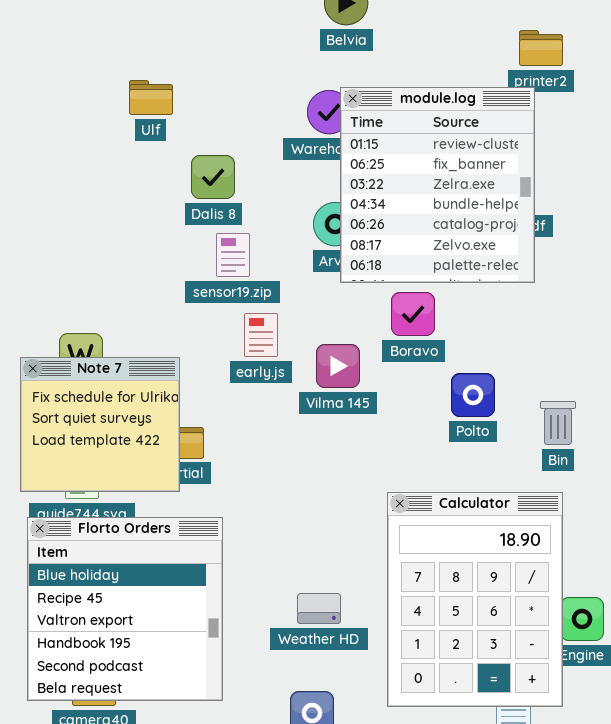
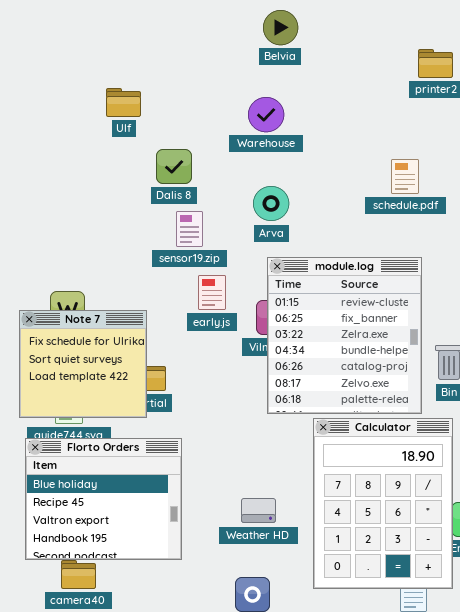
module.log: [340,87,535,283] -> [267,257,422,414], moved
Florto Orders: [27,517,223,701] -> [25,438,182,560], resized

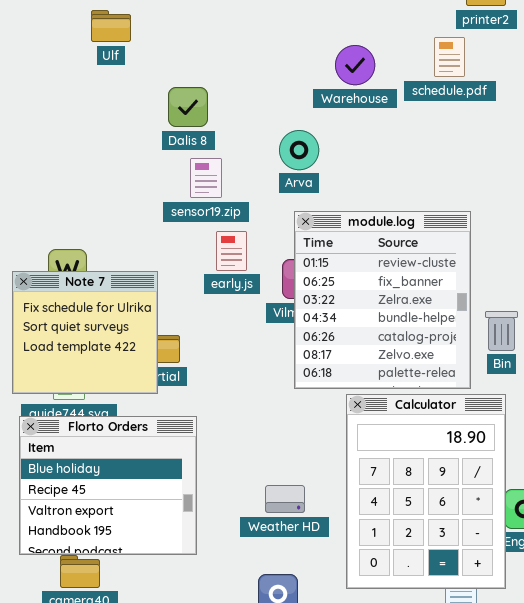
Ulf: [106,88,141,117] -> [91,10,131,42], moved
Warehouse: [248,97,284,132] -> [335,45,375,85], moved
schedule.pdf: [391,159,419,194] -> [434,37,465,77], moved

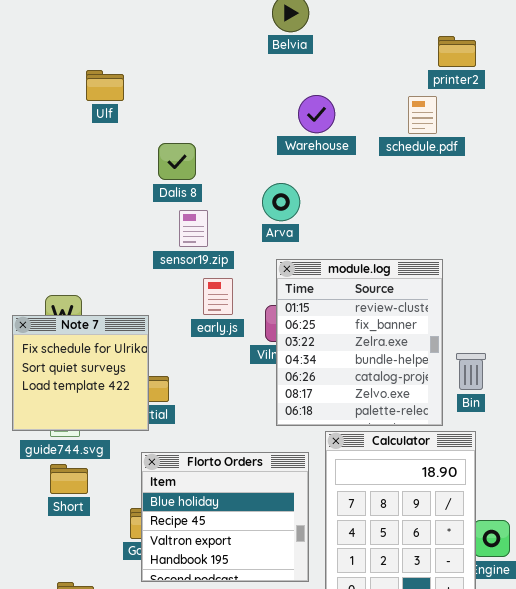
Warehouse: [335,45,375,85] -> [298,95,335,133], moved
Florto Orders: [19,416,197,555] -> [141,452,309,582], moved

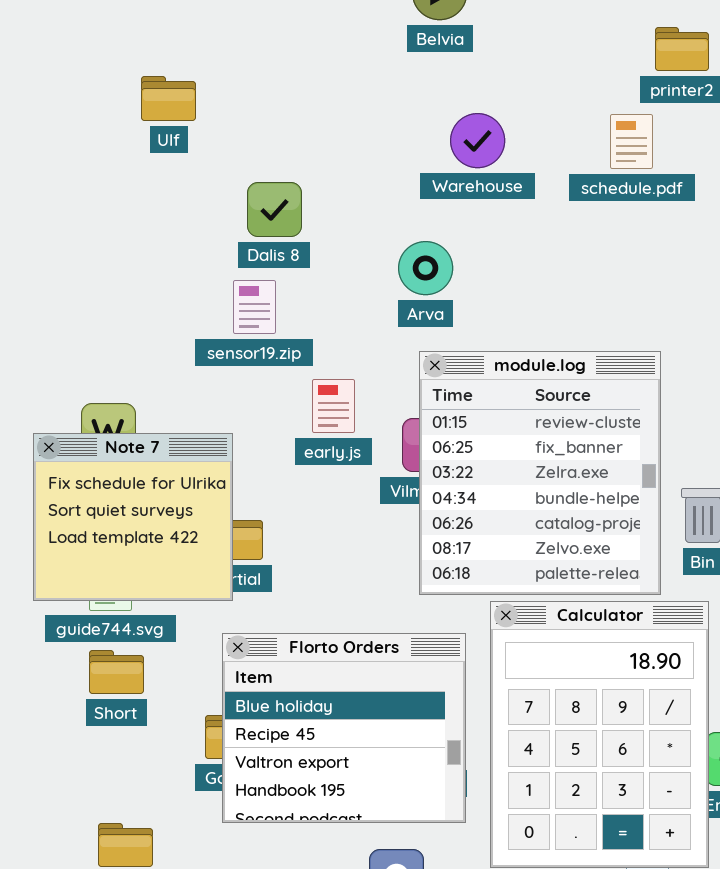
sensor19.zip: [179,210,208,247] -> [233,280,276,334], moved

